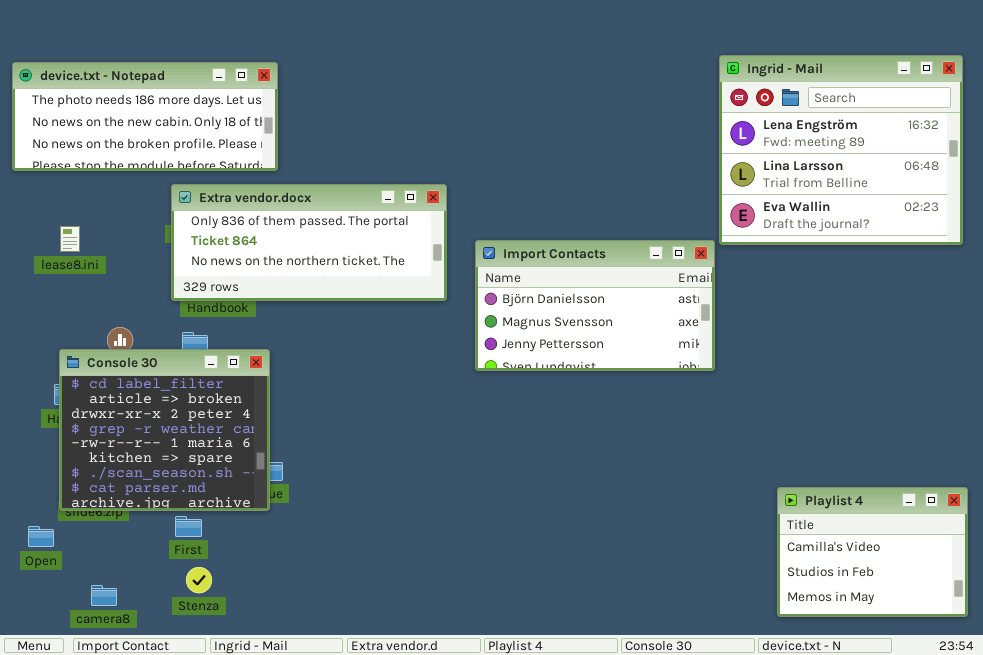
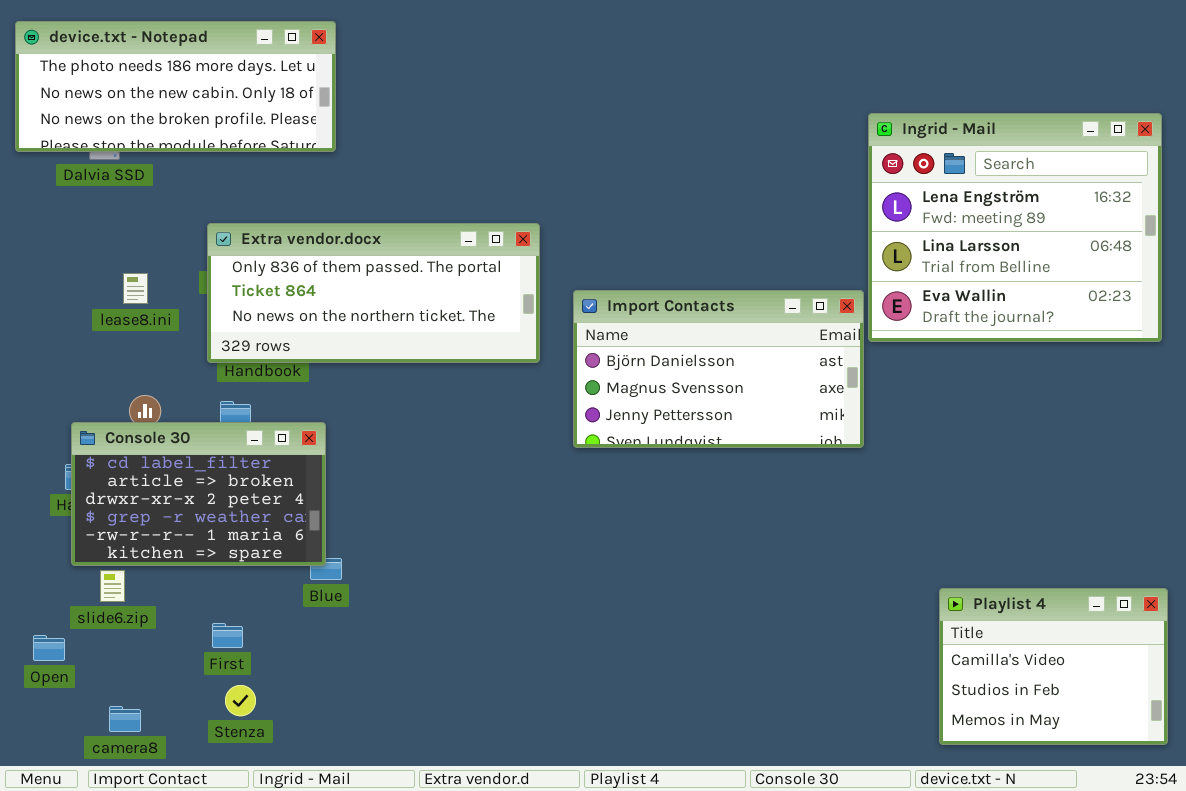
Ingrid - Mail: [719,55,963,245] -> [868,113,1162,342], moved
device.txt - Notepad: [12,62,278,171] -> [15,21,336,152], moved
lease8.ini: [60,226,80,252] -> [123,273,148,304], moved
Console 30: [59,349,270,511] -> [71,422,326,566], resized

